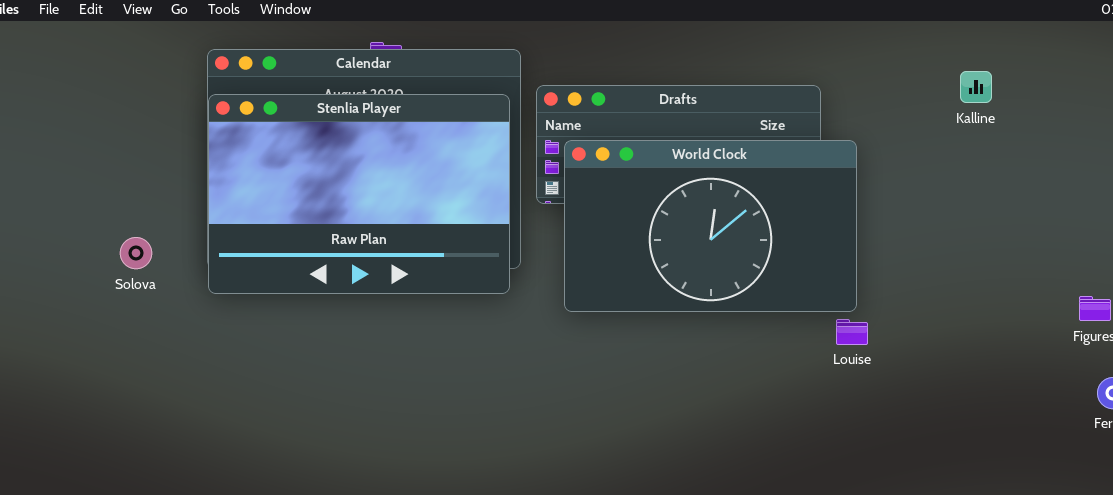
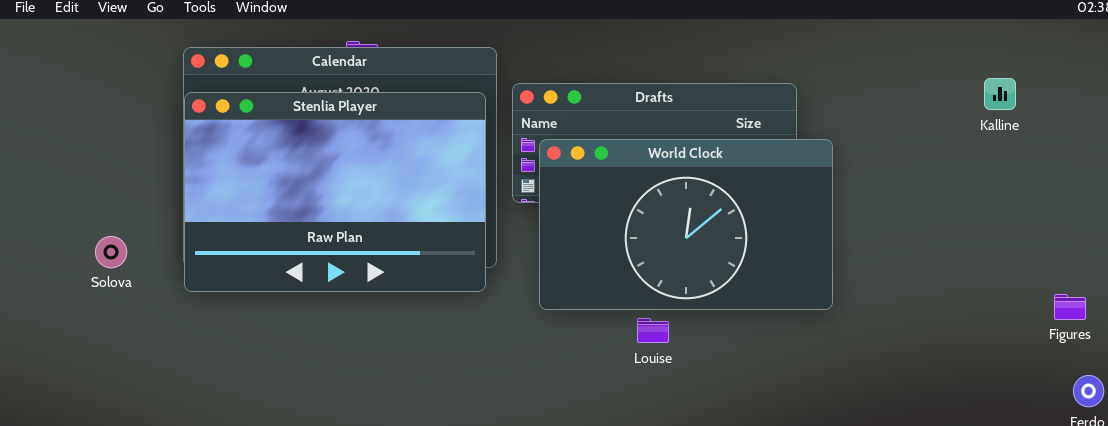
Kalline: [960,71,992,103] -> [984,78,1016,110], moved
Louise: [836,319,868,345] -> [637,318,669,343], moved

